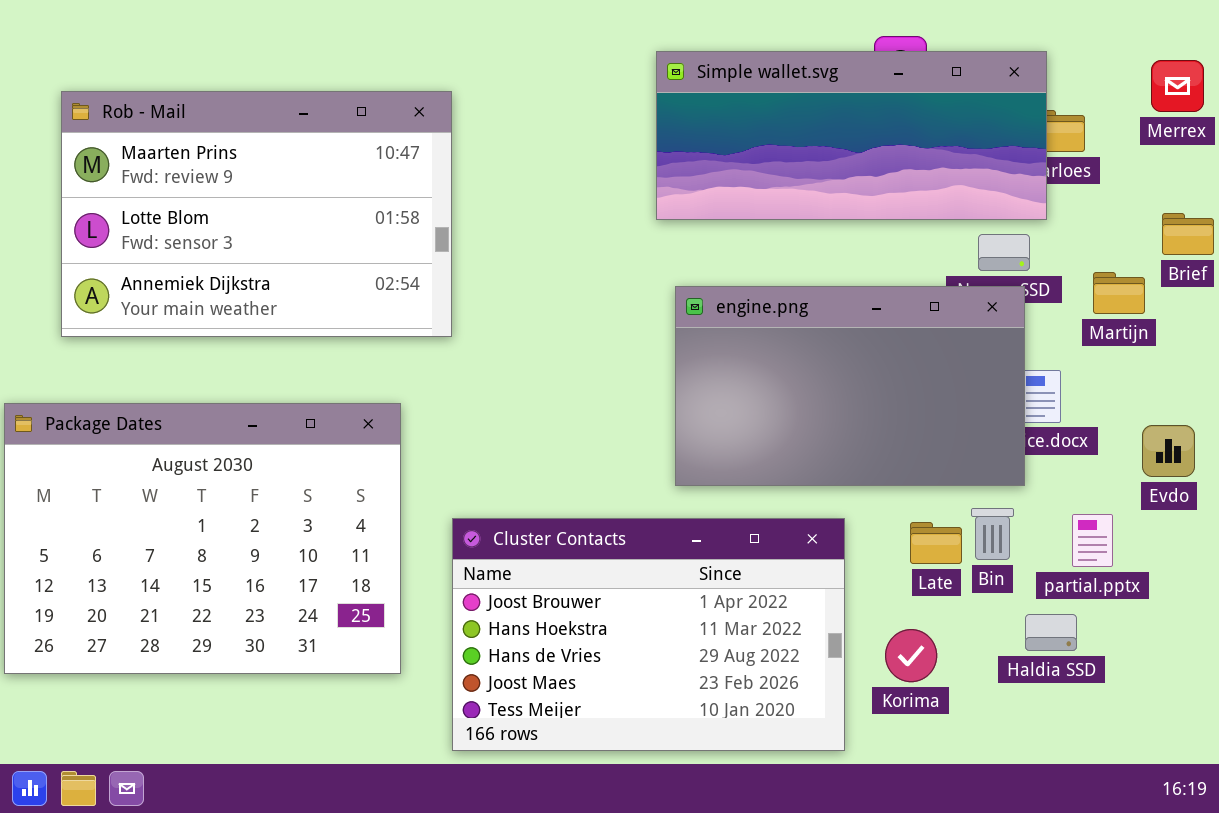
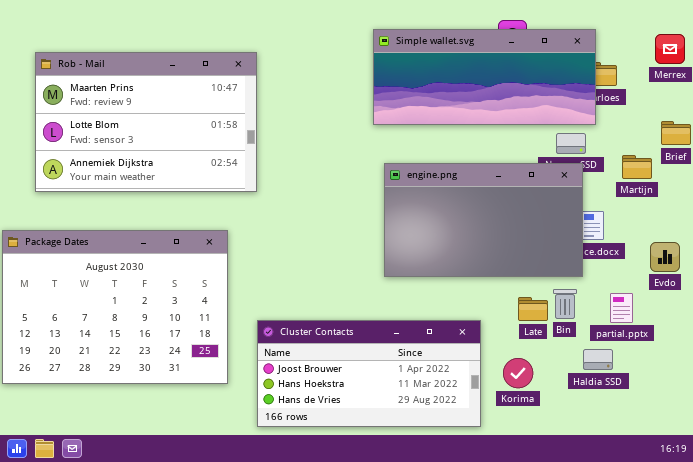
Cluster Contacts: [452,518,845,751] -> [257,320,481,427], resized

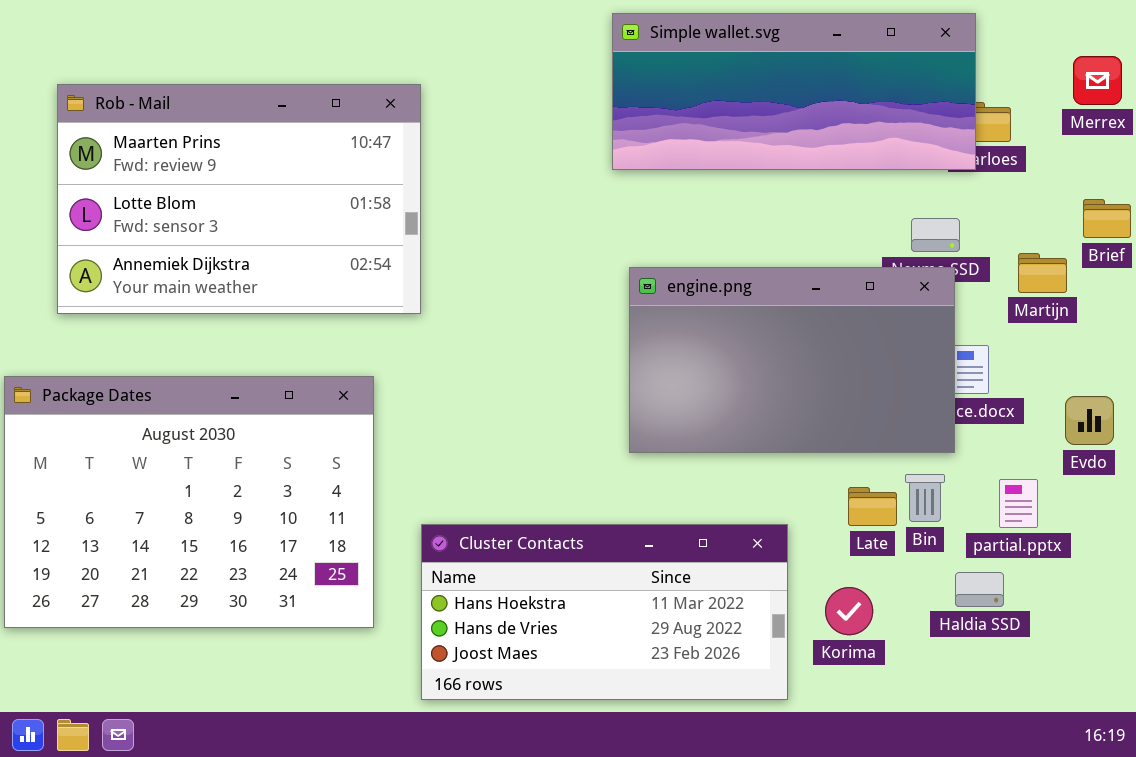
Simple wallet.svg: [373,29,596,125] -> [612,13,976,170], moved
Cluster Contacts: [257,320,481,427] -> [421,524,788,700], scrolled down 1 row

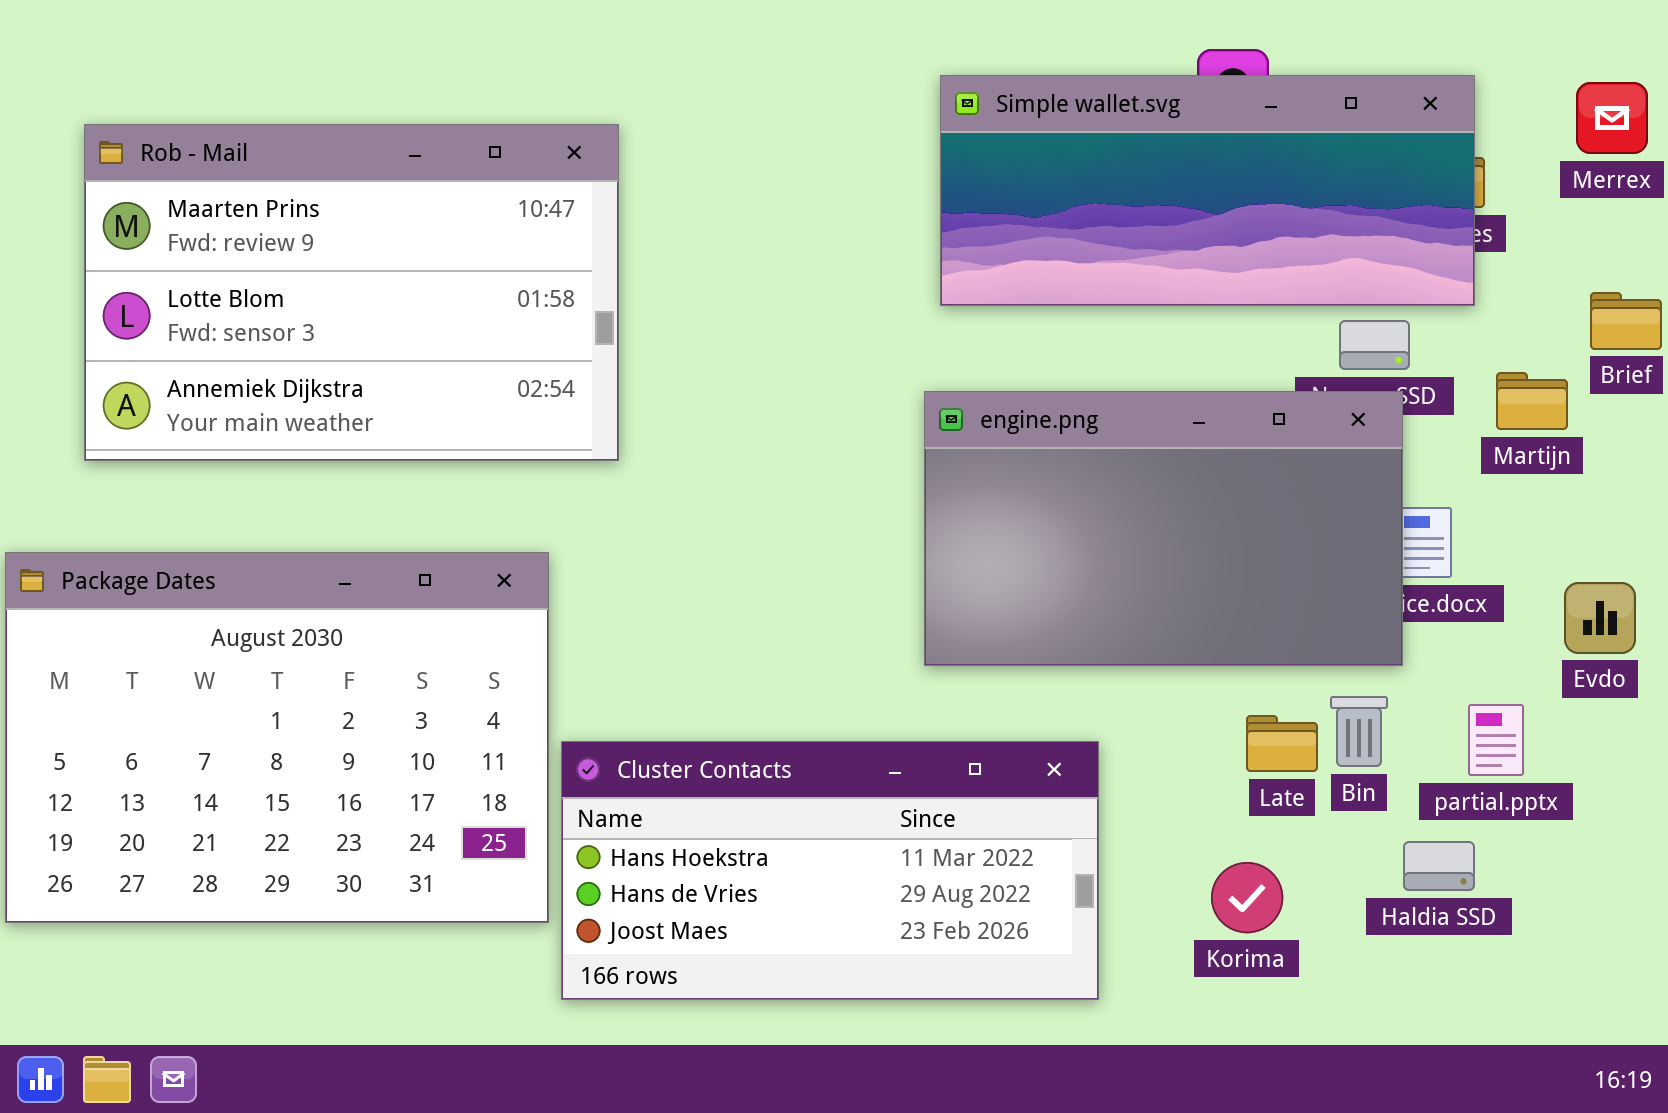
Simple wallet.svg: [612,13,976,170] -> [940,75,1475,306], moved
Cluster Contacts: [421,524,788,700] -> [561,741,1099,1000], moved

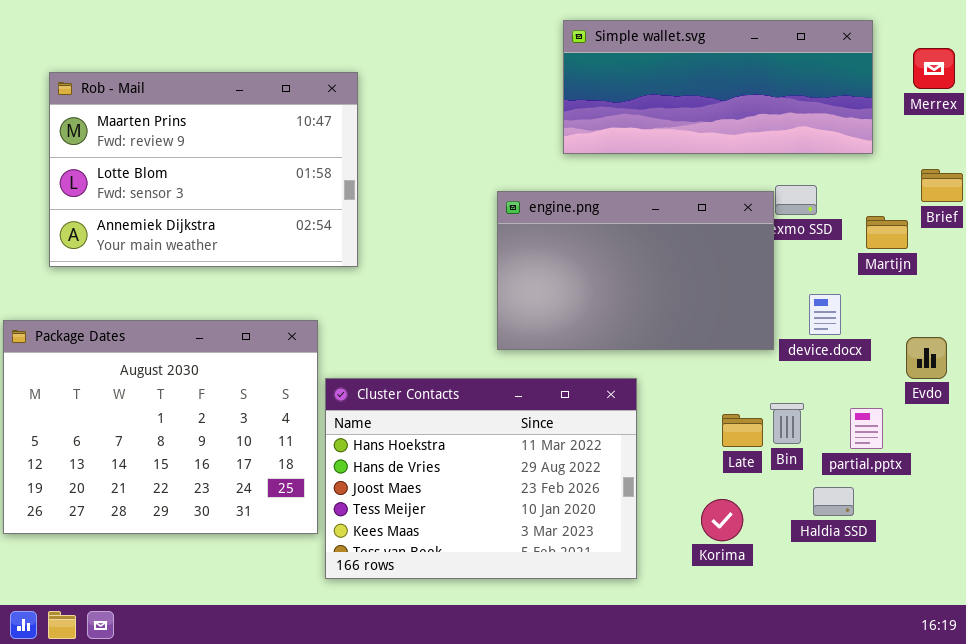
Simple wallet.svg: [940,75,1475,306] -> [563,20,873,154], moved
engine.png: [924,391,1403,666] -> [497,191,774,350], moved
Cluster Contacts: [561,741,1099,1000] -> [325,378,637,579], resized

